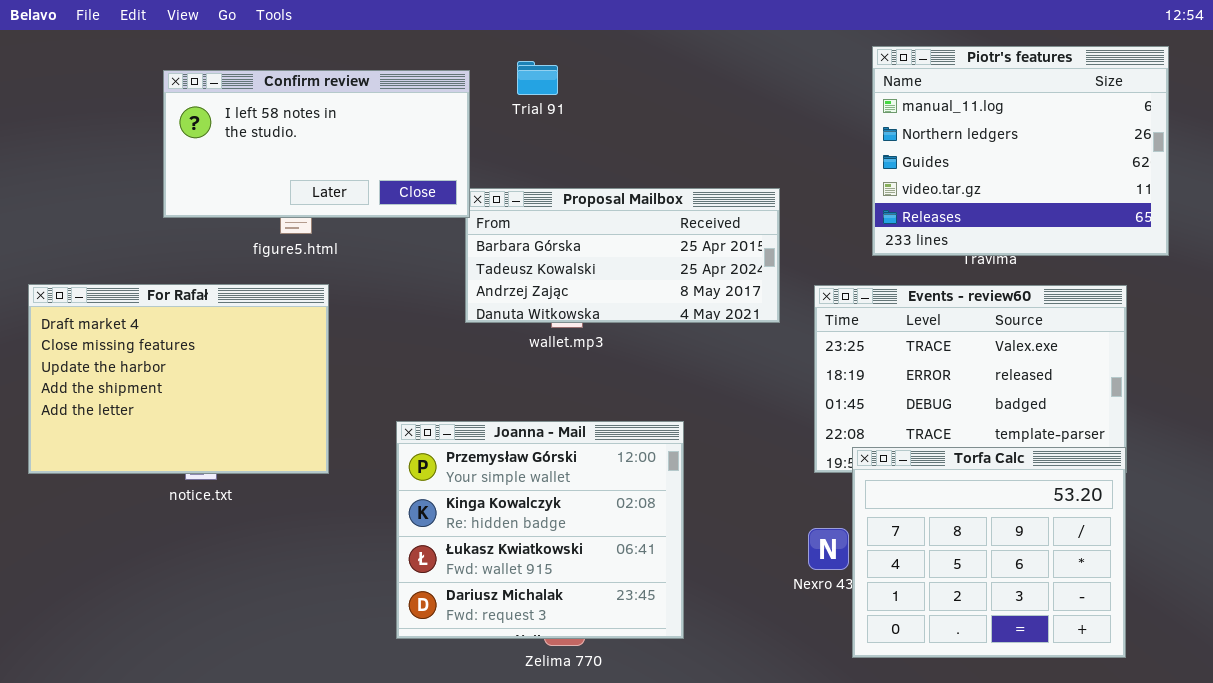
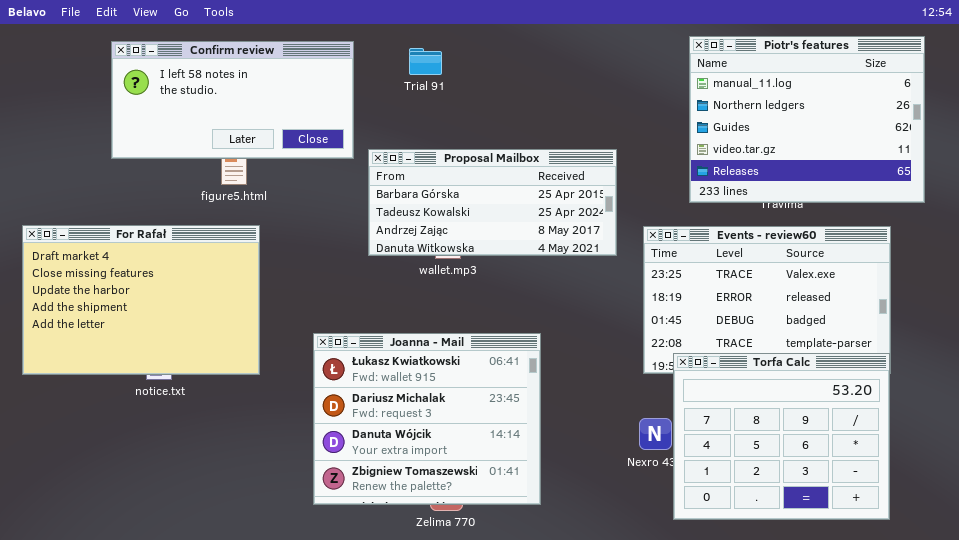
Confirm review: [163,70,470,218] -> [111,41,354,159], moved
Joanna - Mail: [396,421,684,639] -> [313,333,541,505], scrolled down 2 rows

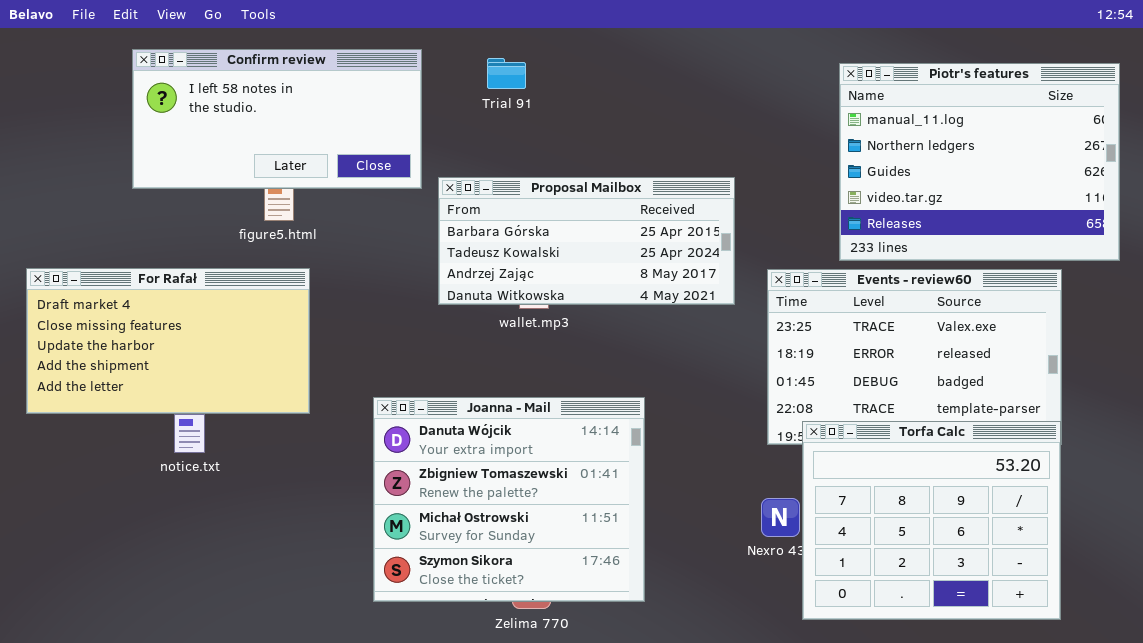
Piotr's features: [689,36,925,203] -> [839,63,1120,261], moved
For Rafał: [22,225,260,375] -> [26,268,310,414], resized
Joanna - Mail: [313,333,541,505] -> [373,397,645,602], scrolled down 2 rows

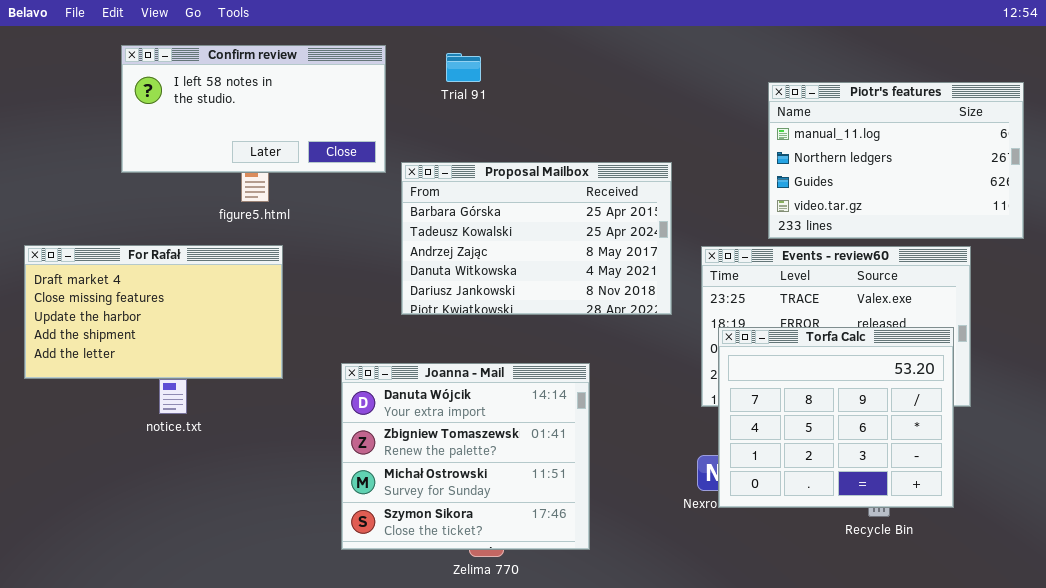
Piotr's features: [839,63,1120,261] -> [768,82,1024,239], resized
Proposal Mailbox: [438,177,735,305] -> [401,162,672,315], resized
Torfa Calc: [802,421,1061,620] -> [718,327,954,508], moved

